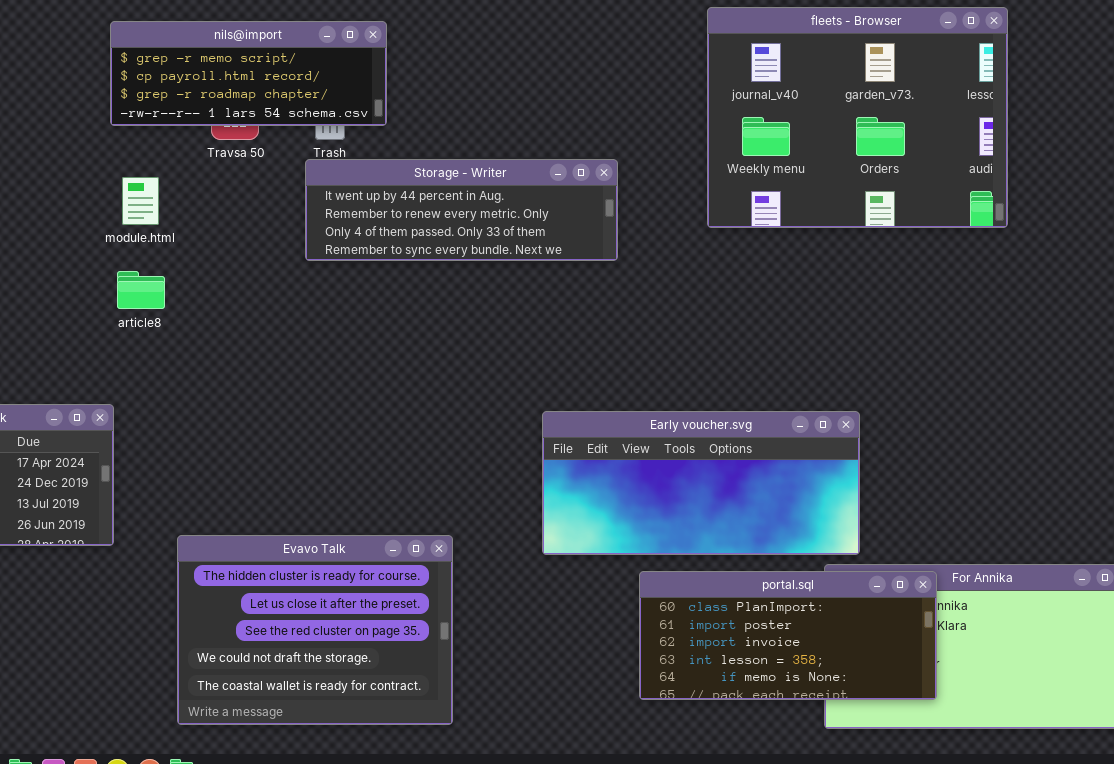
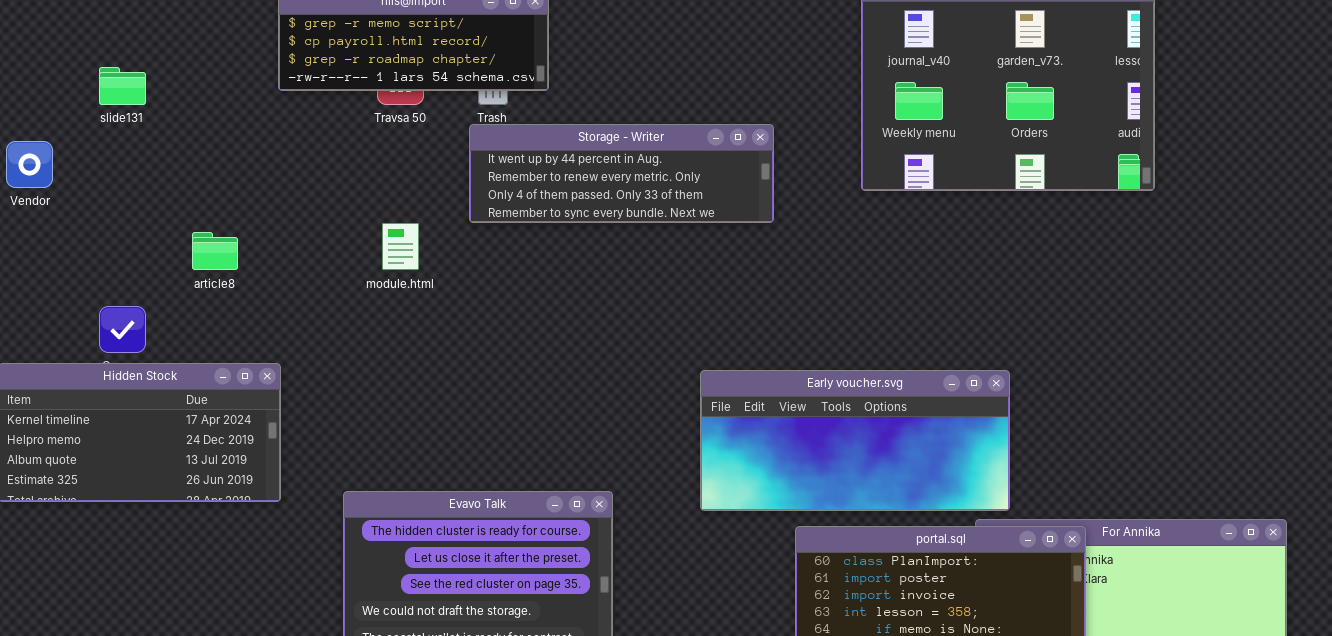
module.html: [122,177,159,225] -> [382,223,419,270], moved
article8: [117,271,165,309] -> [192,232,238,270], moved

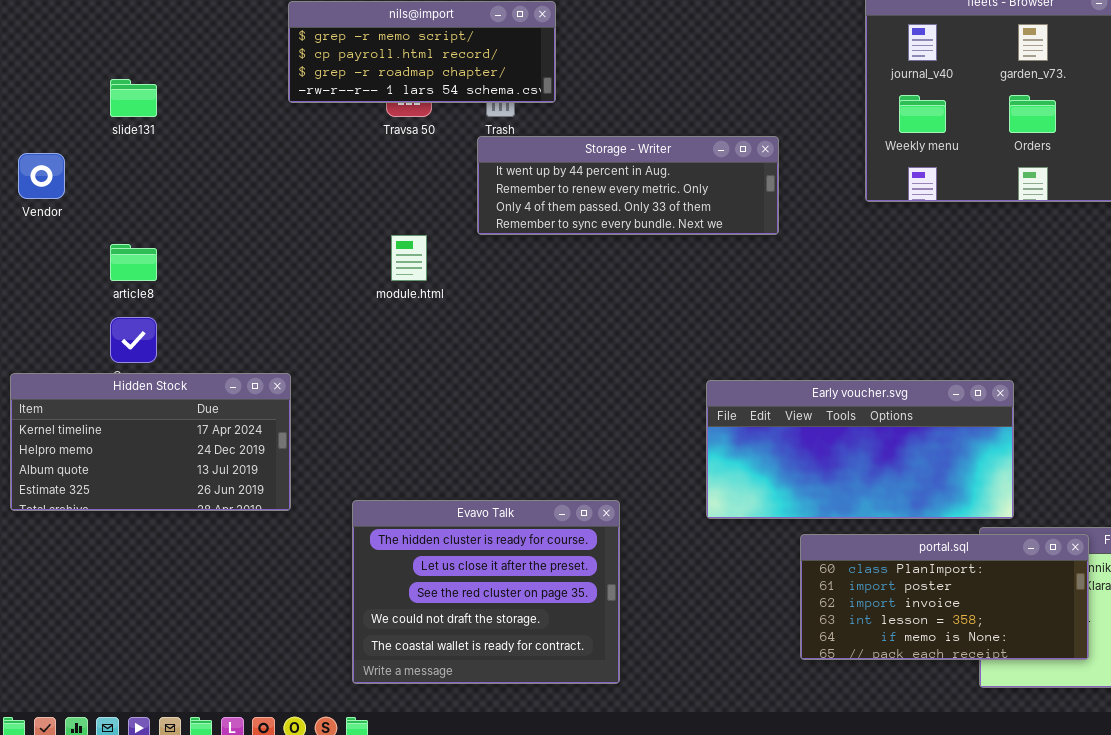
article8: [192,232,238,270] -> [110,244,157,281], moved

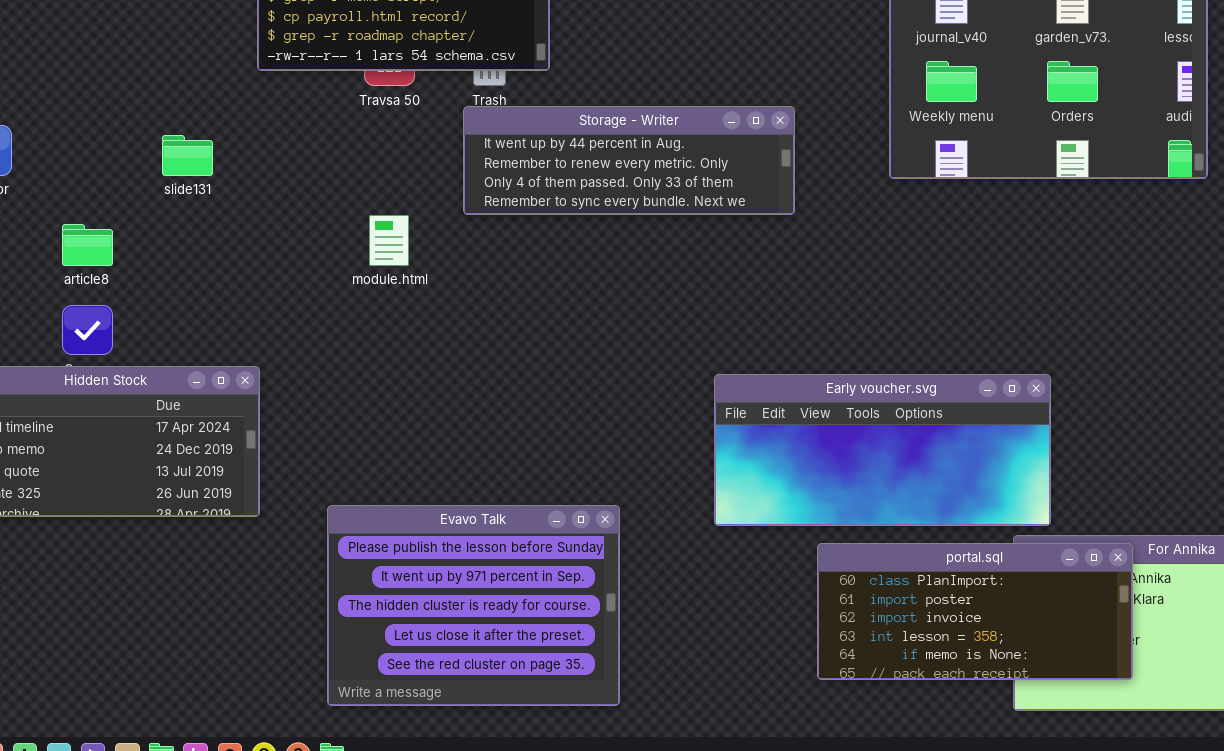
slide131: [110,79,157,117] -> [162,135,213,176], moved
Evavo Talk: [352,500,620,684] -> [327,505,620,706], scrolled up 2 rows

